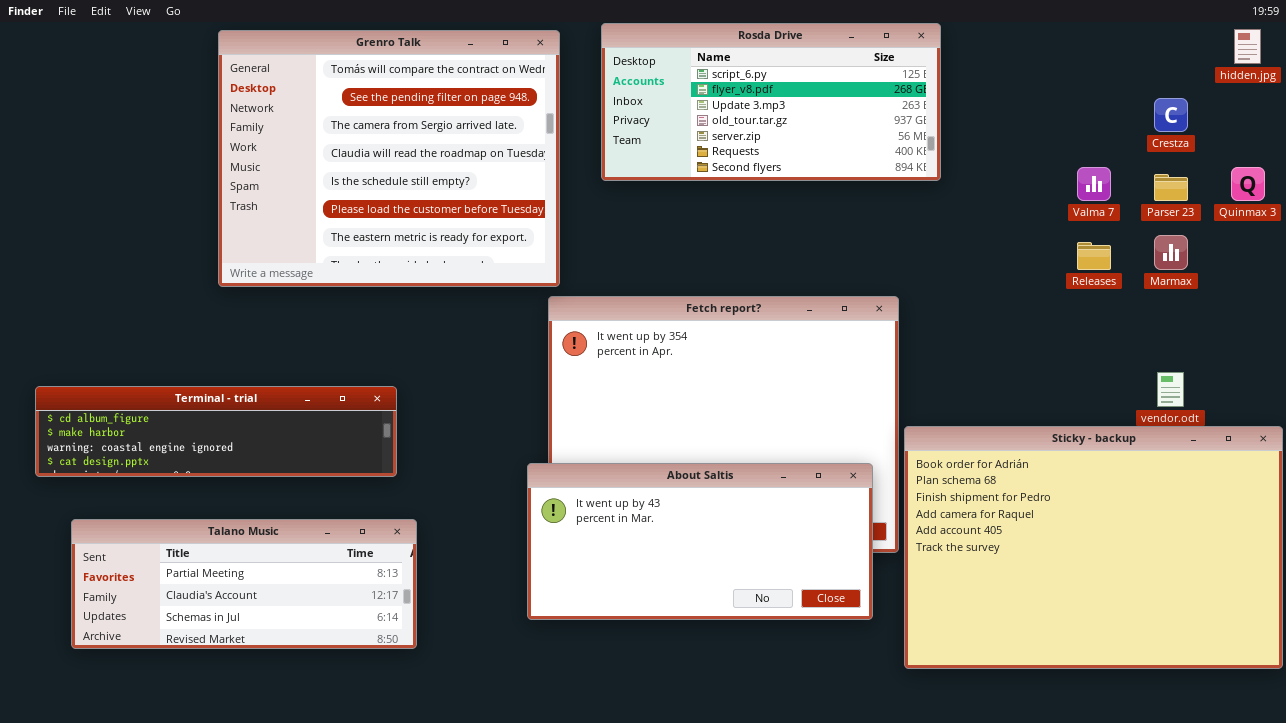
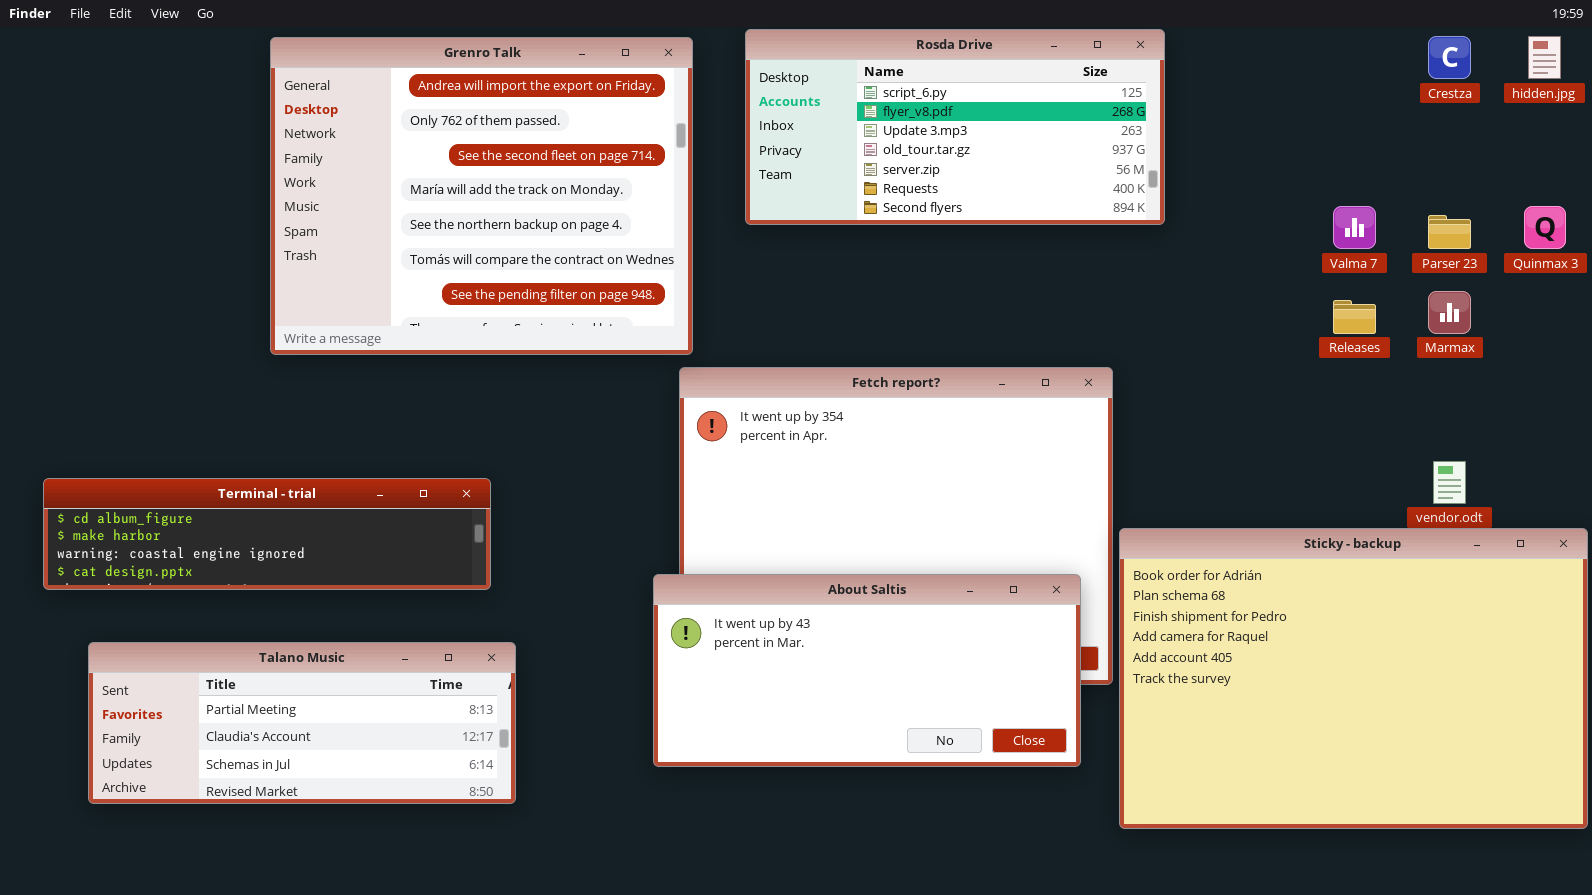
Grenro Talk: [218,30,560,287] -> [270,37,693,355], scrolled up 5 rows
Crestza: [1154,98,1188,132] -> [1428,36,1471,79], moved

